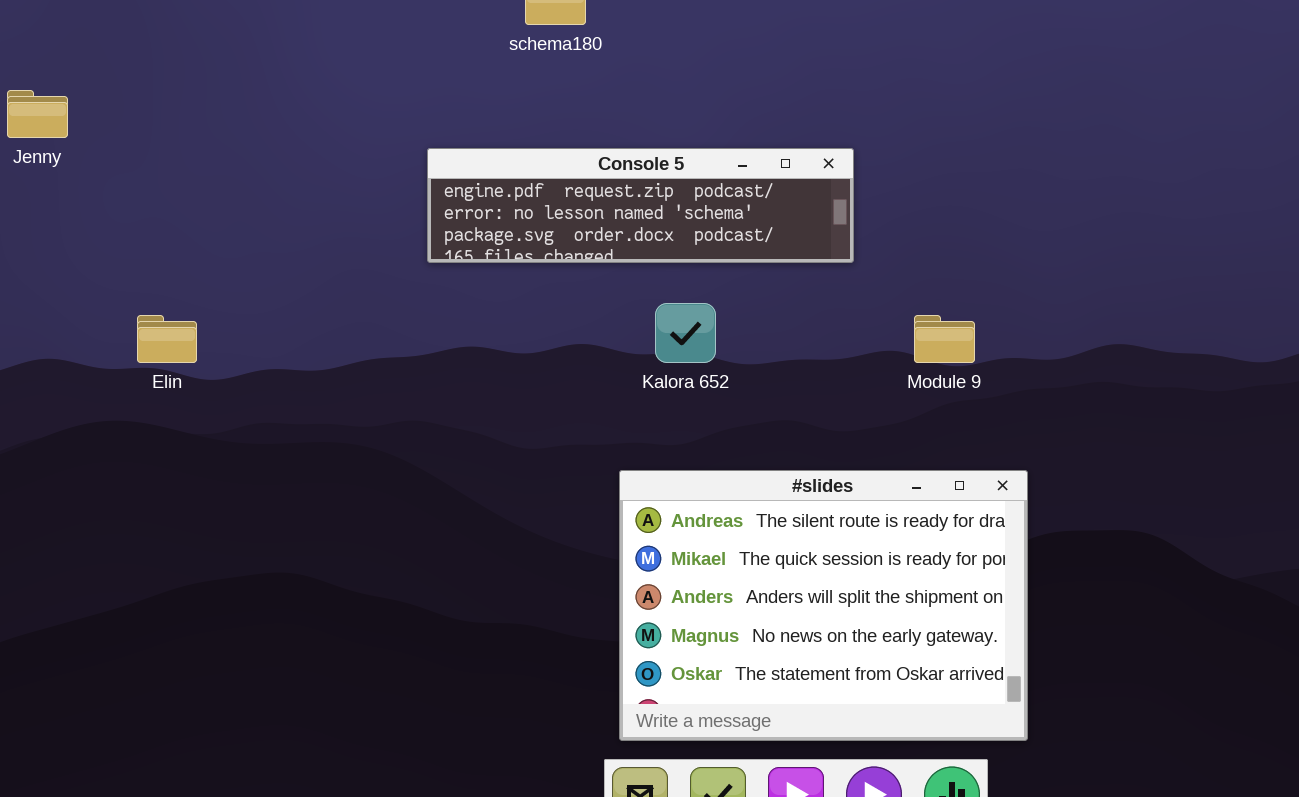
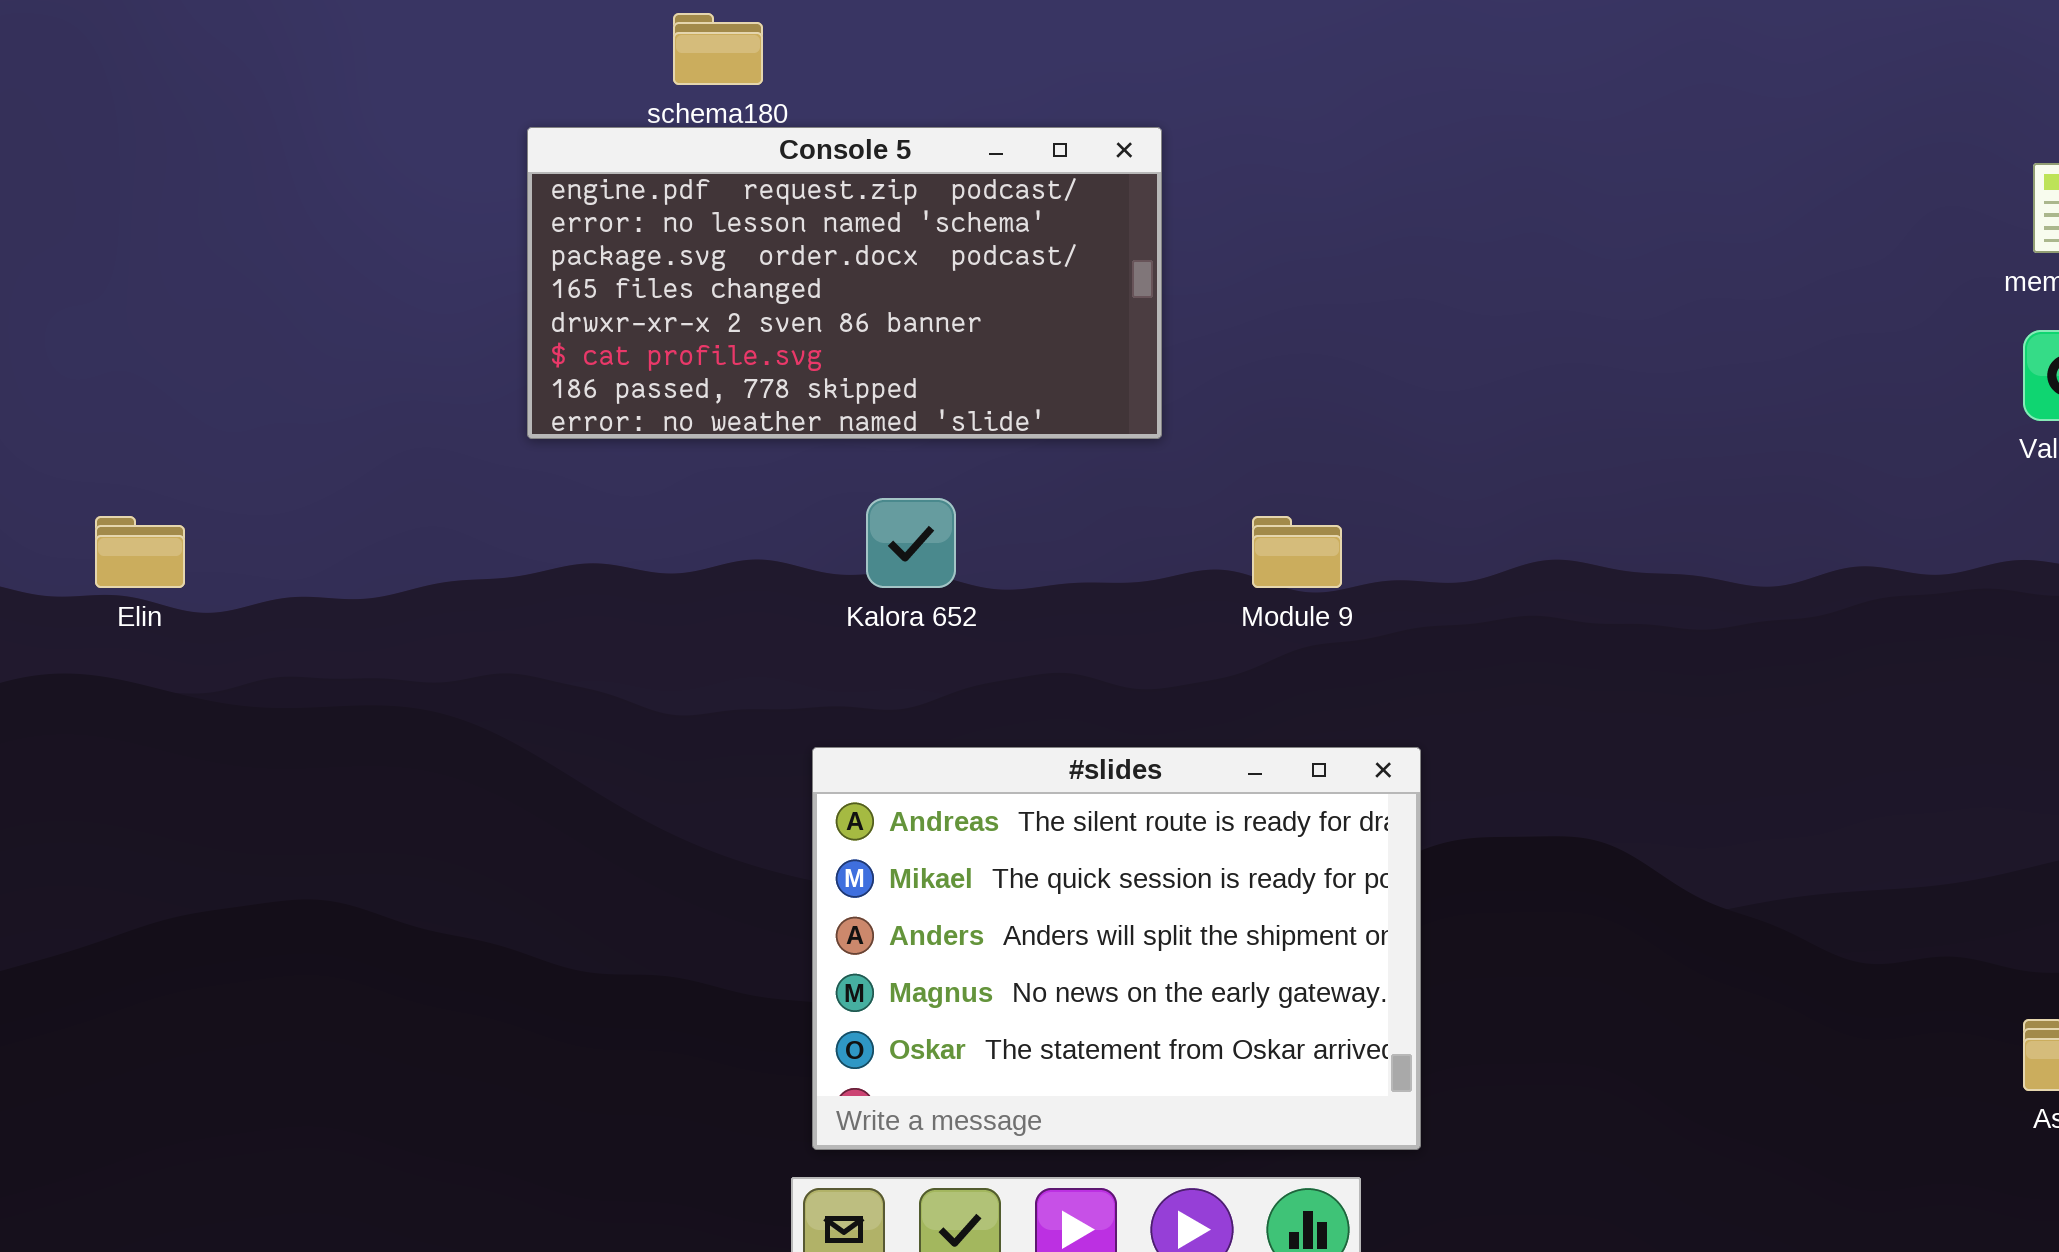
Console 5: [427,148,854,263] -> [527,127,1162,439], resized

